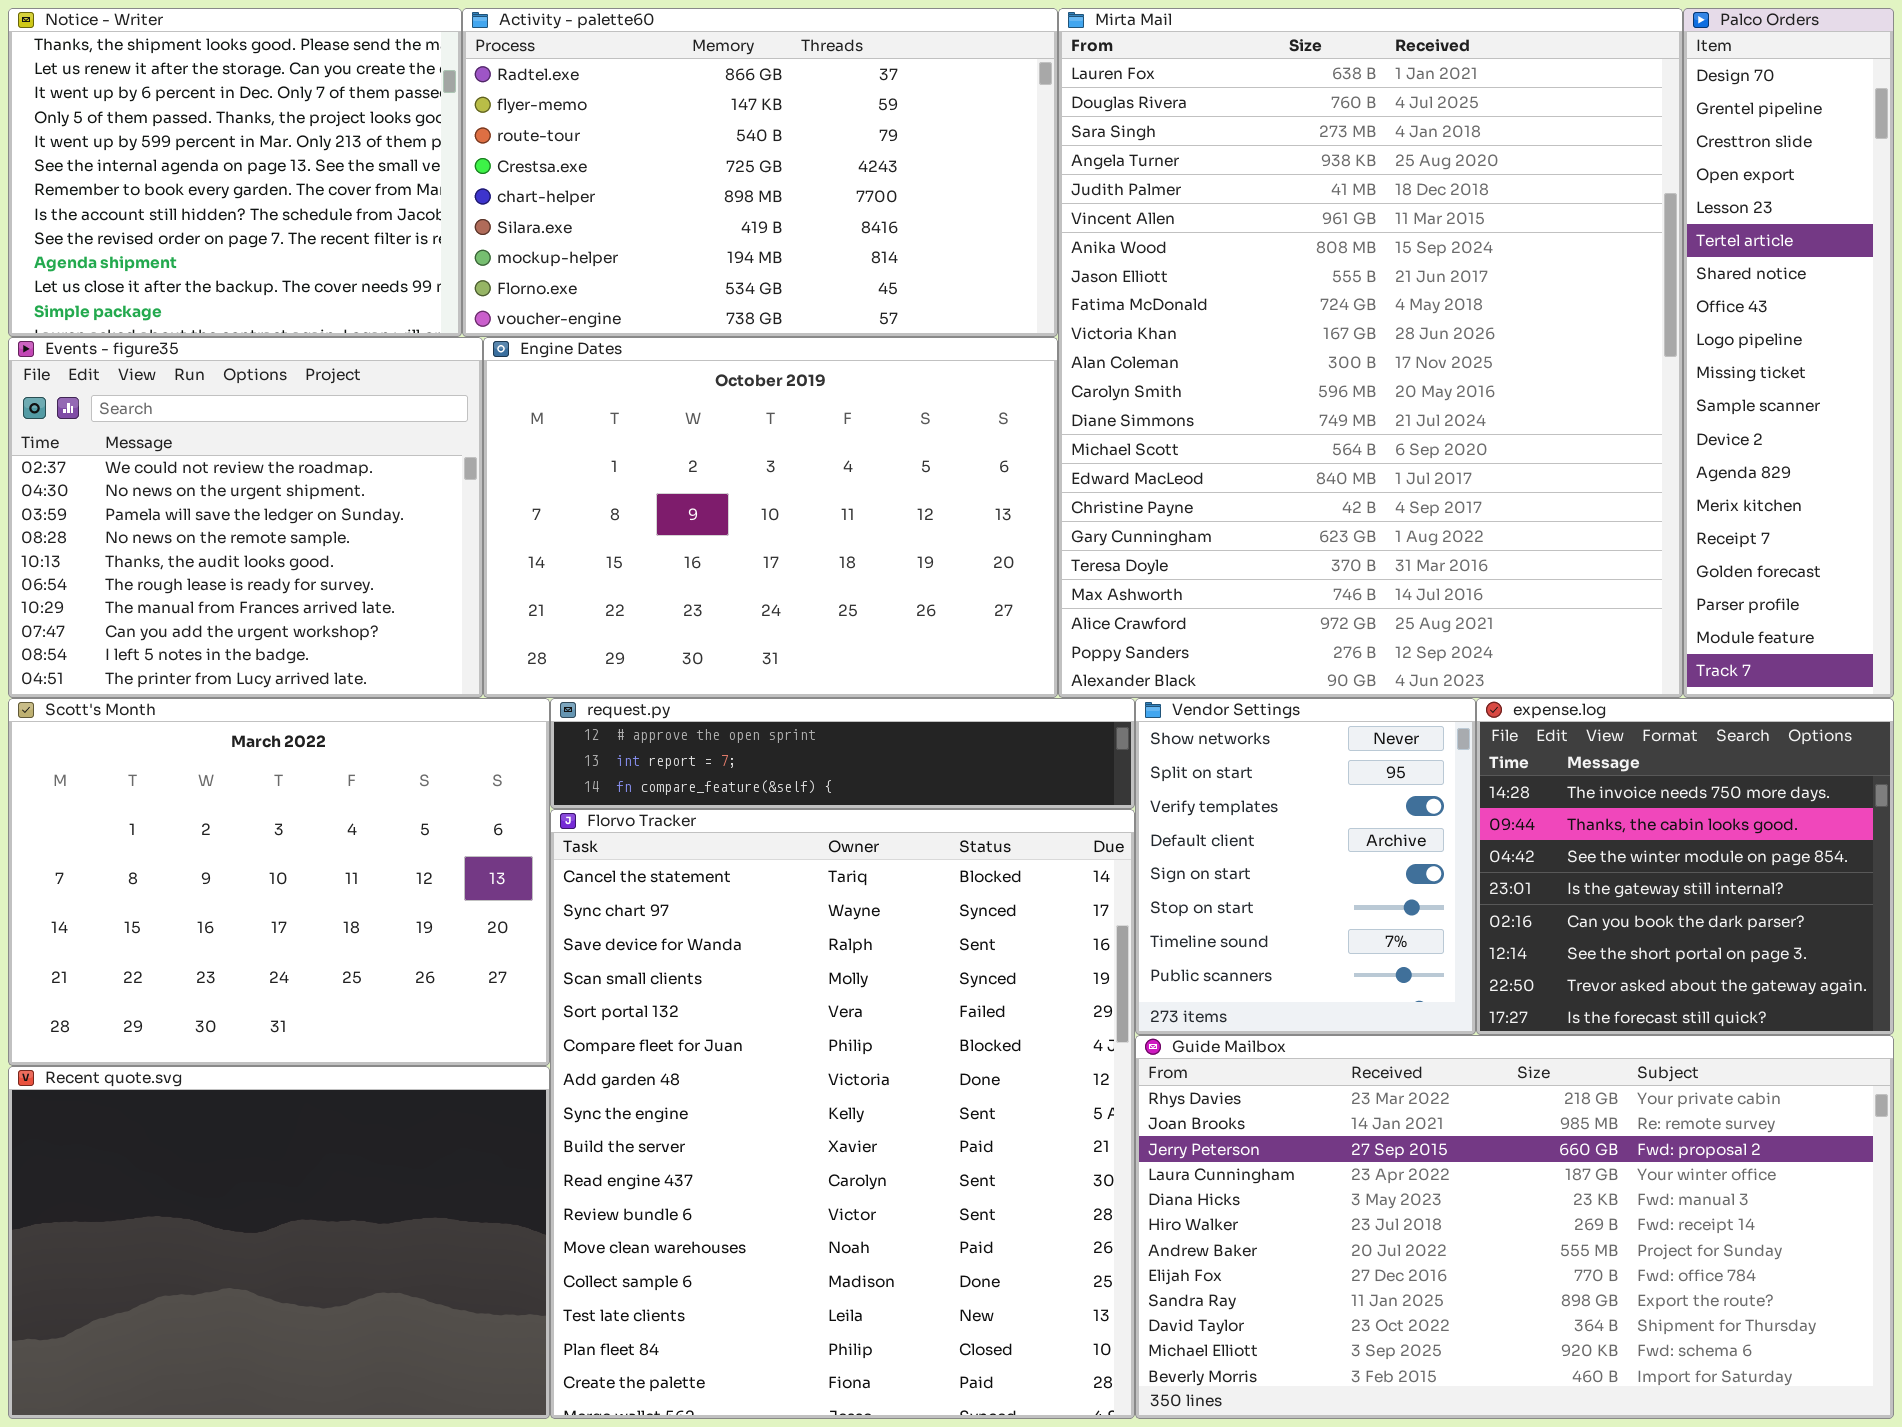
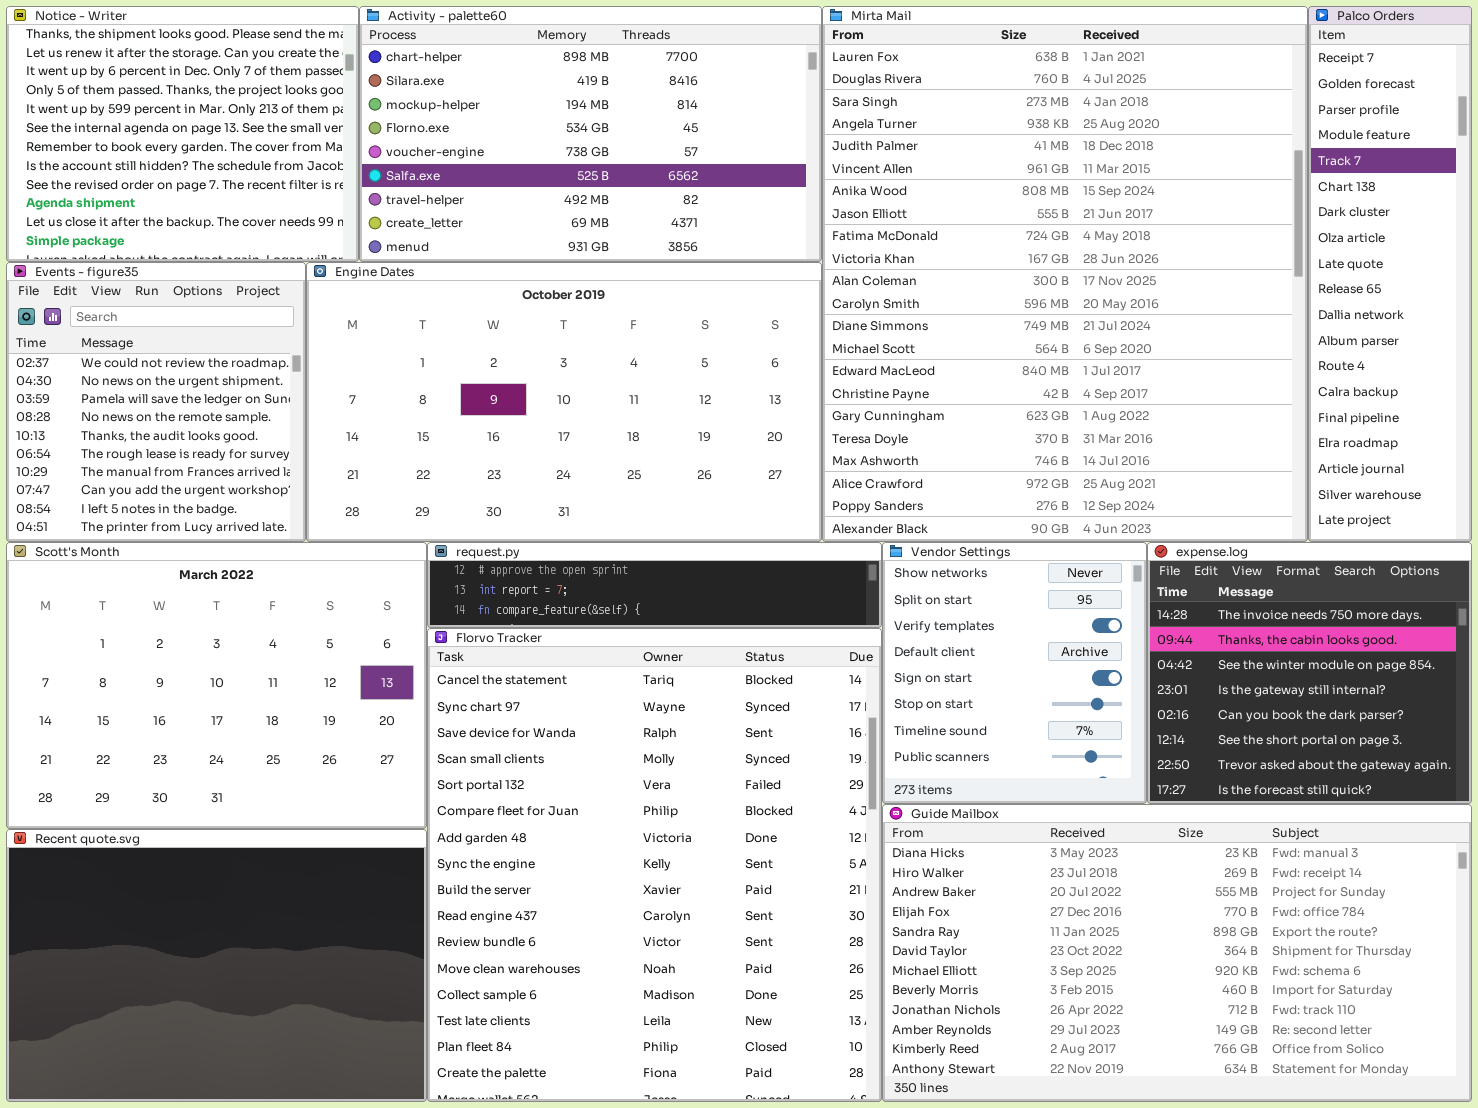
Activity - palette60: [462,8,1058,337] -> [359,6,822,262], scrolled down 4 rows
Palco Orders: [1683,8,1894,698] -> [1308,6,1472,542], scrolled down 14 rows
Events - figure35: [8,337,483,698] -> [6,262,306,542], resized
Engine Dates: [483,337,1058,698] -> [306,262,822,542], resized
Guide Mailbox: [1135,1035,1894,1419] -> [882,804,1472,1102], scrolled down 4 rows

